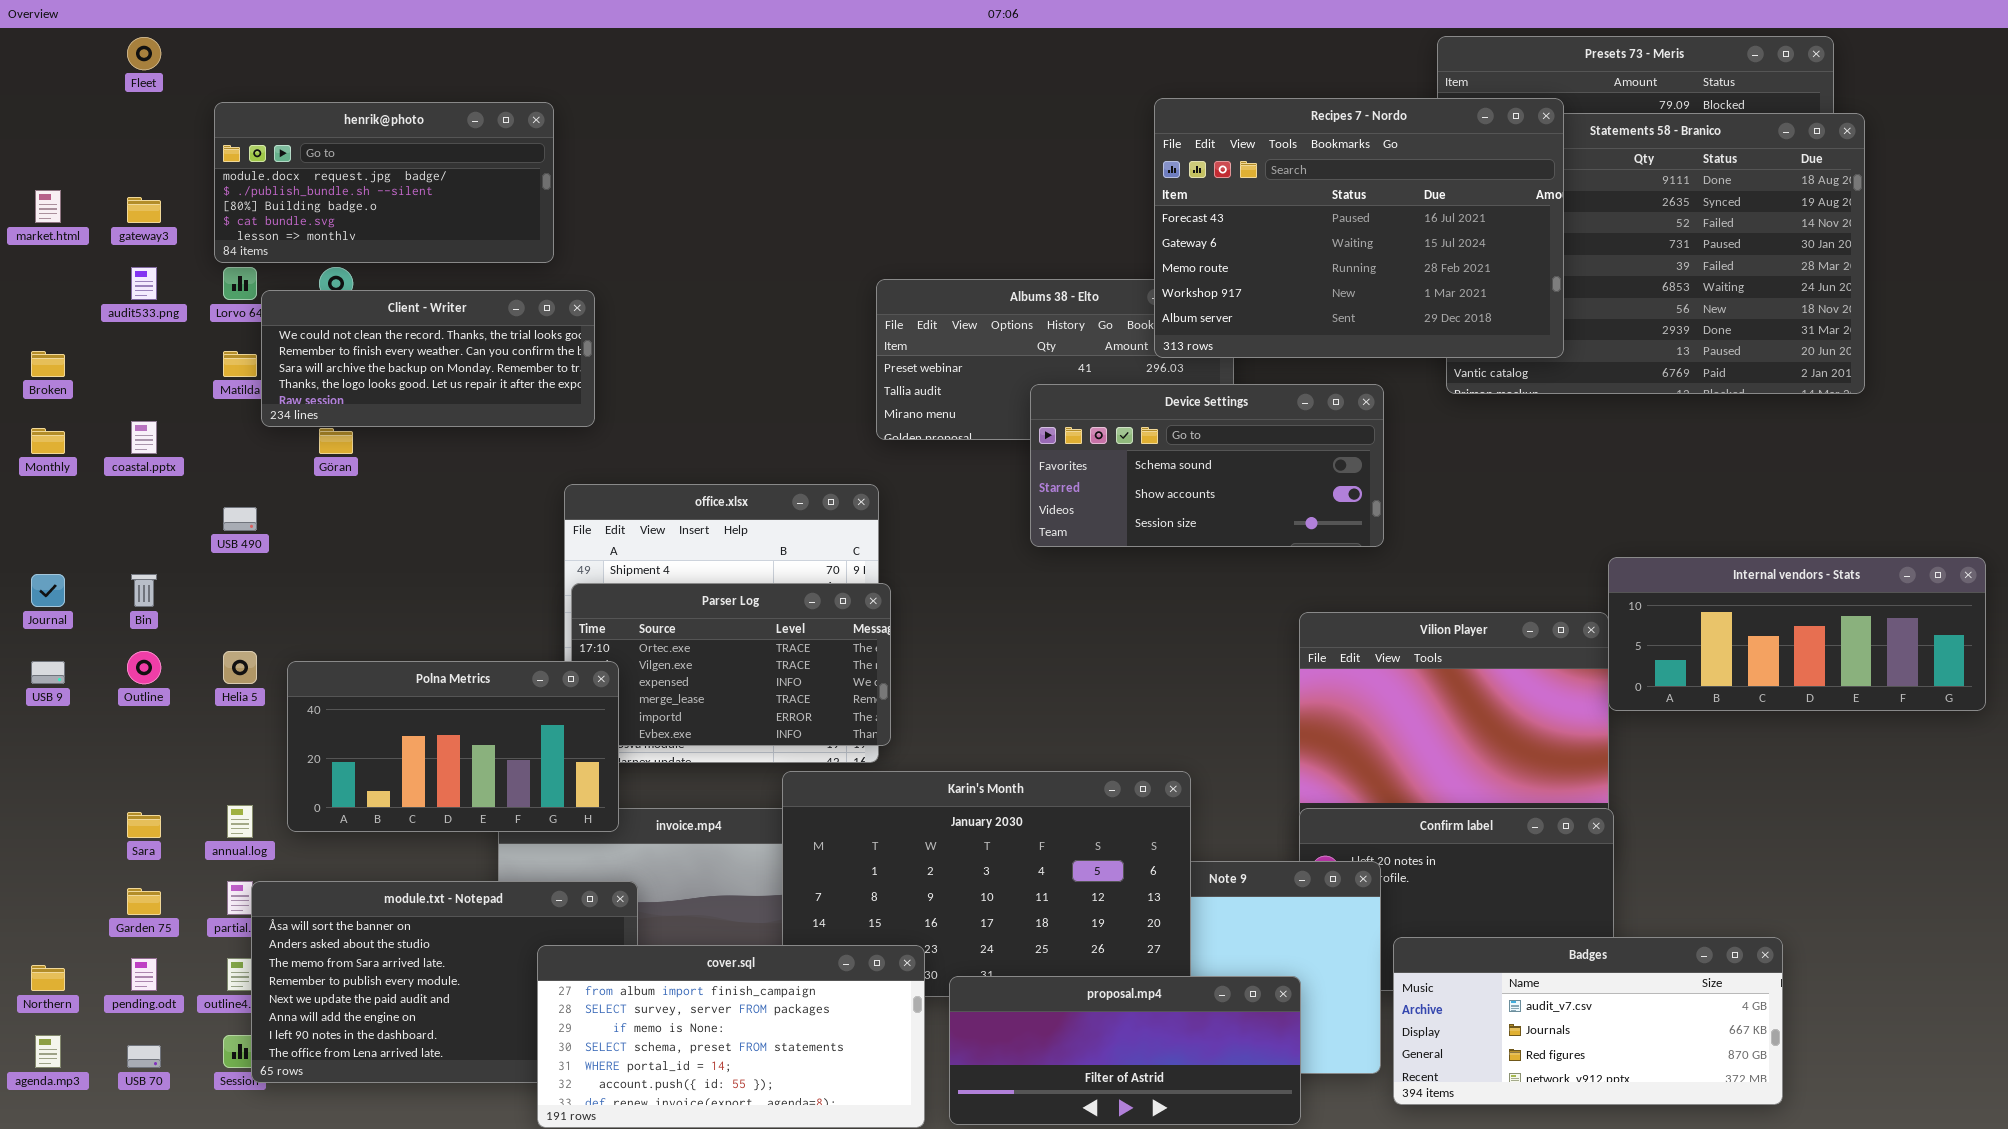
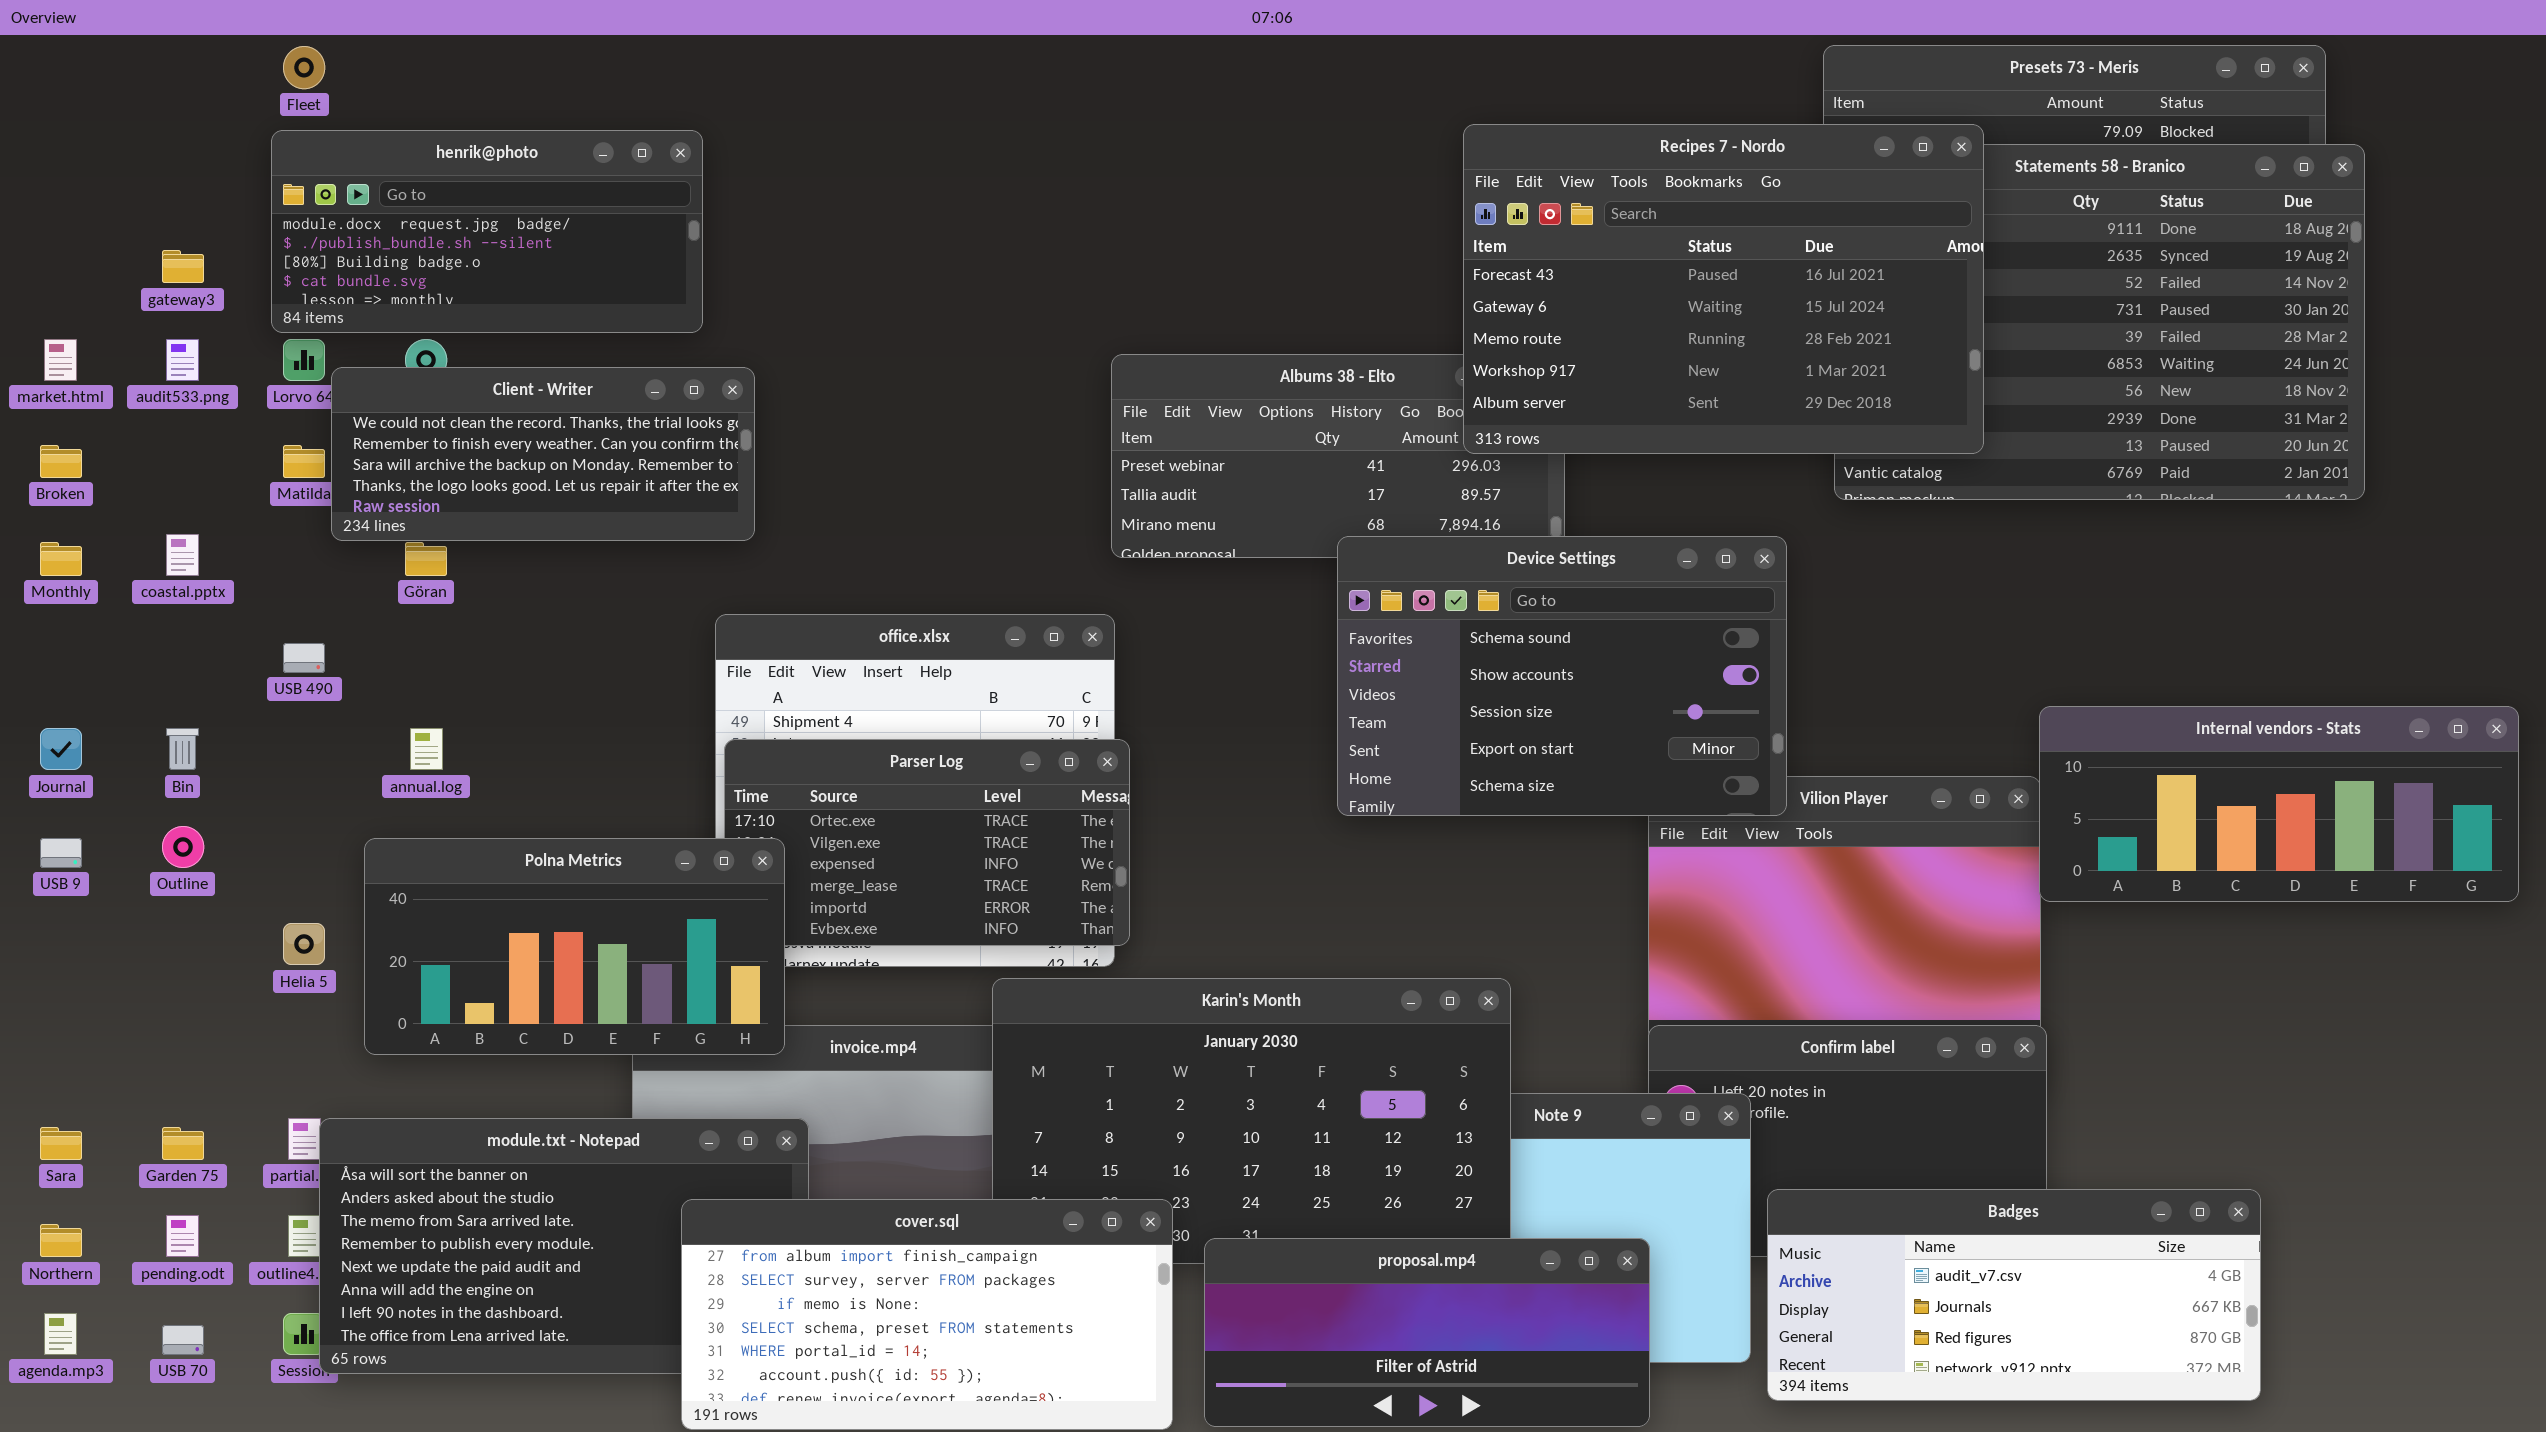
Fleet: [127,37,161,70] -> [283,46,325,89], moved
market.html: [35,190,61,223] -> [44,339,77,381], moved
Device Settings: [1030,384,1384,547] -> [1337,536,1787,816], moved, resized
Helia 5: [223,651,257,684] -> [283,923,325,965], moved
annual.log: [227,805,253,838] -> [410,728,443,770], moved
Sara: [127,812,161,838] -> [40,1127,82,1160], moved

